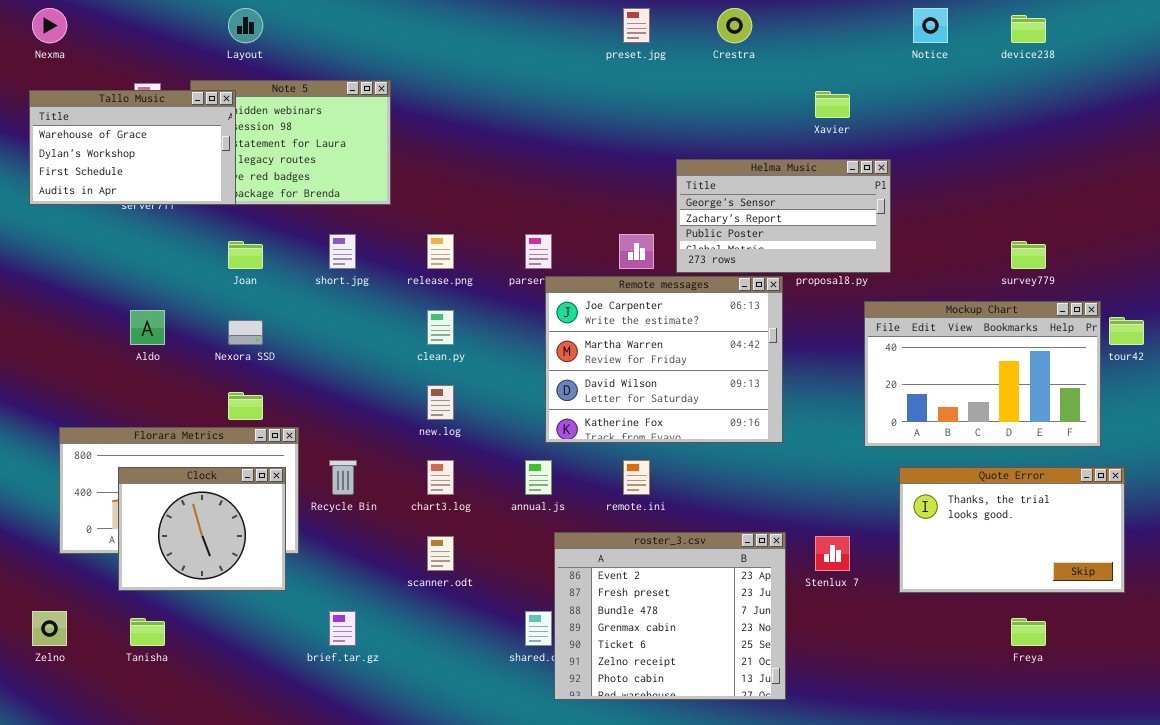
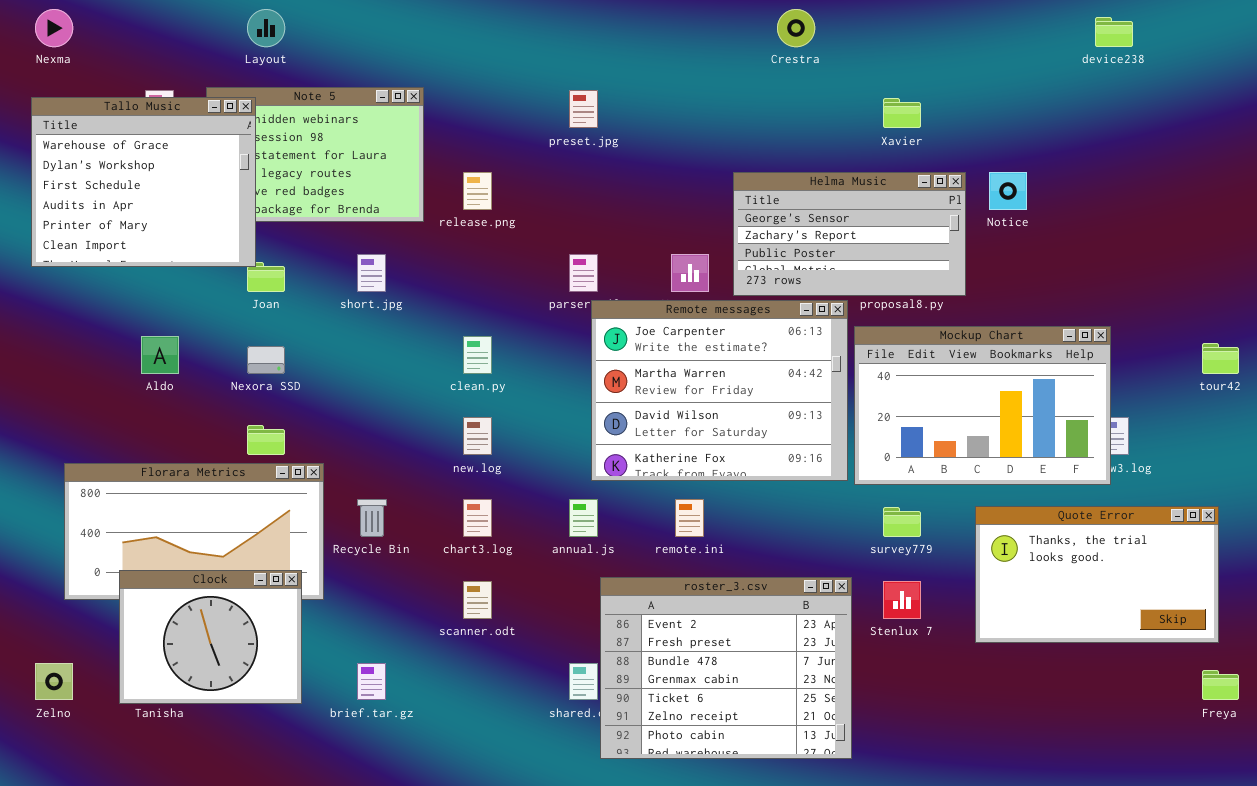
preset.jpg: [623,8,650,43] -> [569,90,598,128], moved
Notice: [913,8,948,43] -> [989,172,1027,210], moved
Tallo Music: [29,90,236,205] -> [31,97,256,267], resized
release.png: [427,234,454,269] -> [463,172,492,210], moved
survey779: [1011,241,1046,269] -> [883,507,921,537], moved
Mockup Chart: [864,301,1101,447] -> [854,326,1111,485], moved
Clock: [118,467,286,591] -> [119,570,302,704], moved
Freya: [1011,618,1046,646] -> [1202,670,1239,700], moved

